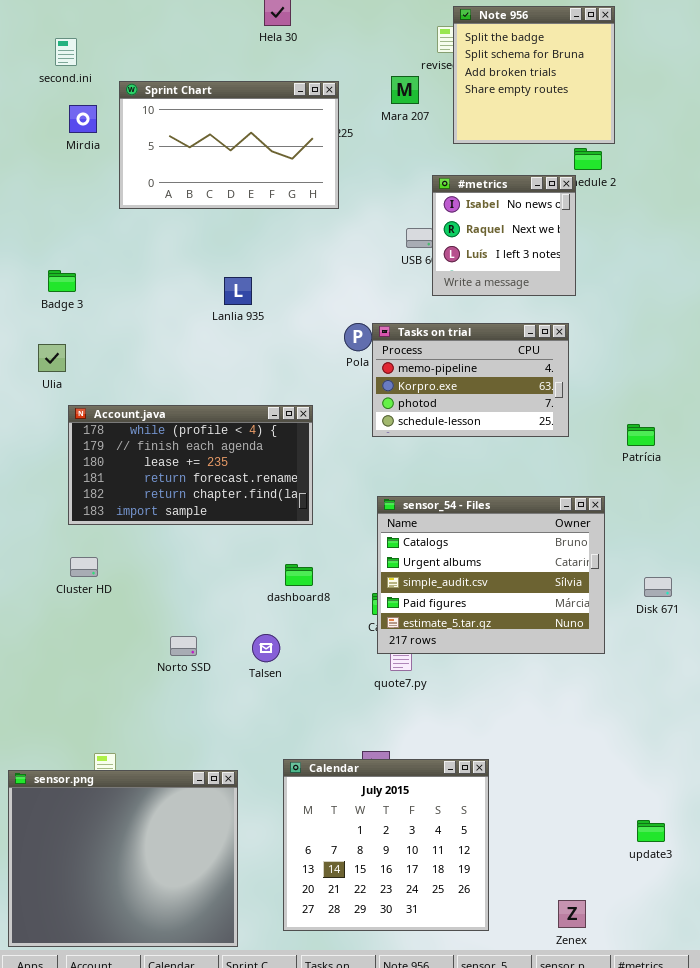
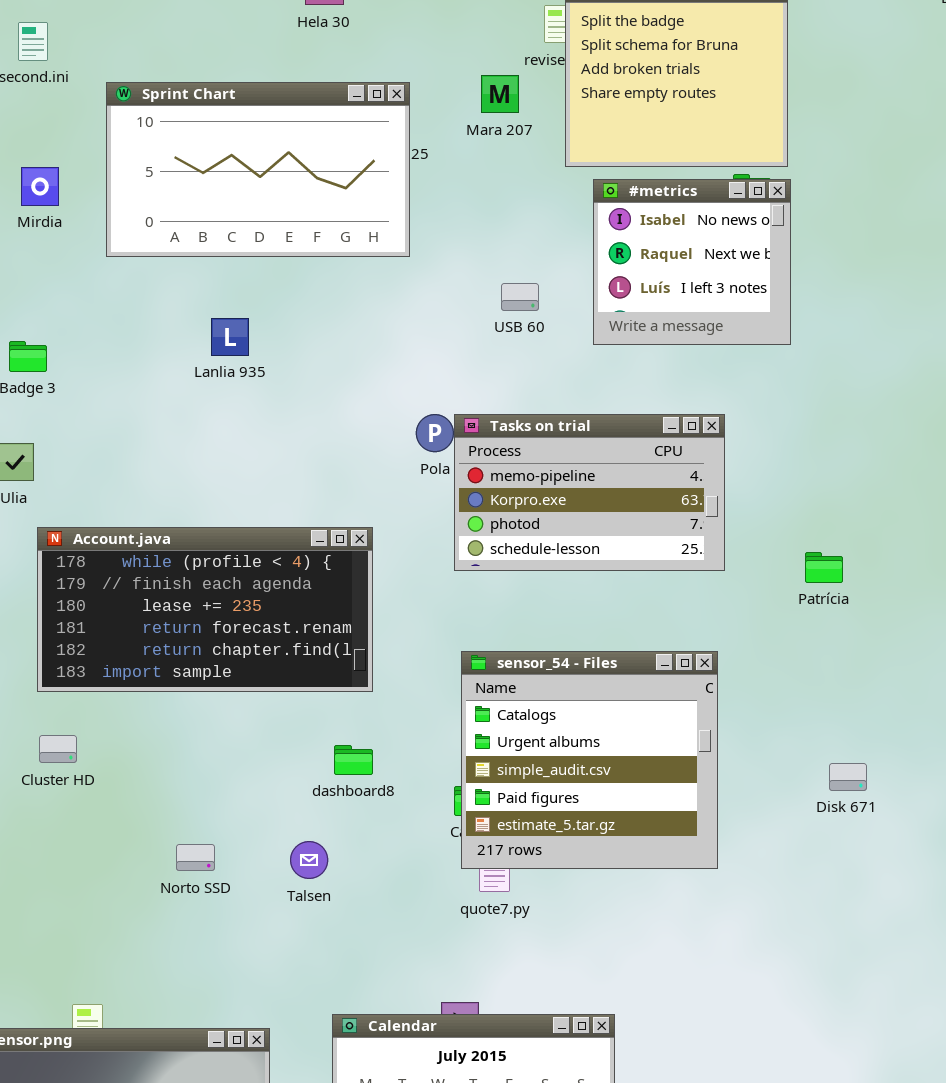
Mirdia: [69,105,97,133] -> [21,167,59,206], moved
#metrics: [432,175,576,296] -> [593,179,791,345], moved
Lanlia 935: [224,277,252,305] -> [211,318,249,356], moved
sensor_54 - Files: [377,496,605,654] -> [461,651,718,869], resized

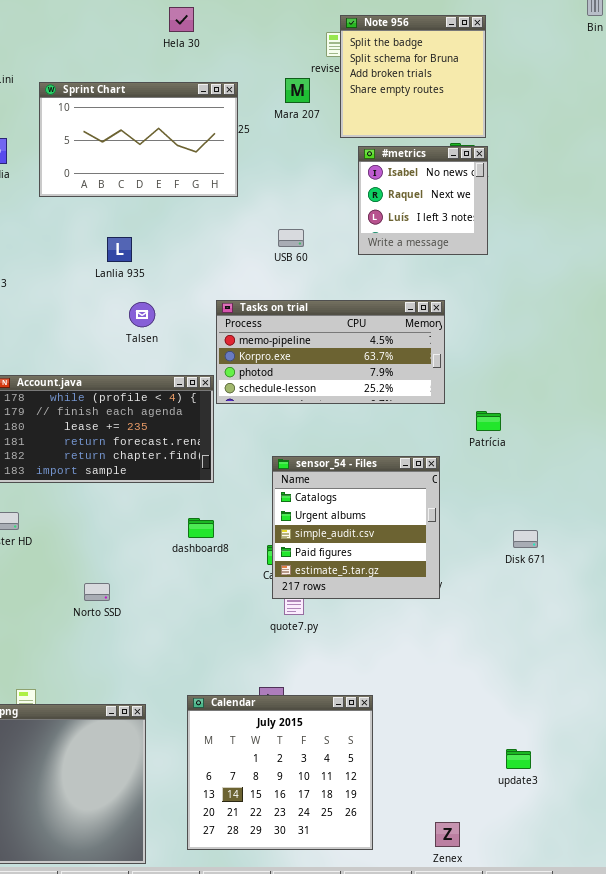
USB 60: [501,283,539,311] -> [278,229,304,247], moved
Tasks on trial: [454,414,725,571] -> [216,300,445,404], resized
Patrícia: [805,552,843,583] -> [476,411,501,431], moved
Talsen: [290,841,328,879] -> [129,302,155,327], moved

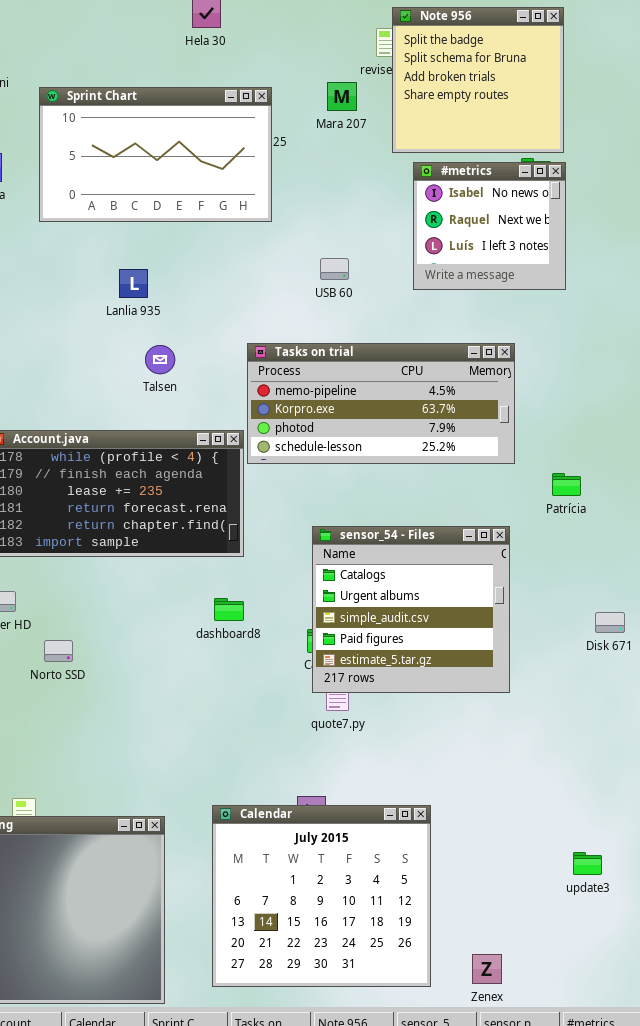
Norto SSD: [84,583,110,601] -> [44,640,73,662], moved
update3: [506,749,531,769] -> [573,852,602,875], moved
Zenex: [435,822,460,847] -> [472,954,502,984], moved

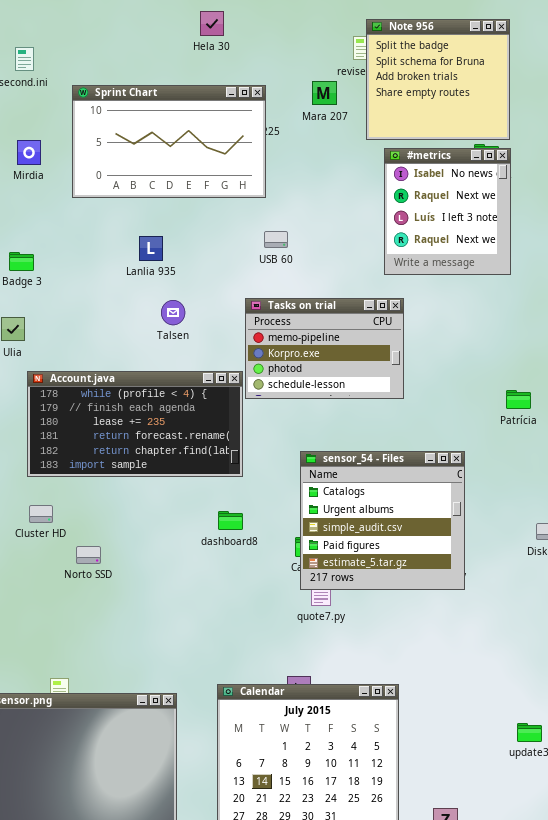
#metrics: [413,162,566,290] -> [384,148,511,275], resized
USB 60: [320,258,349,280] -> [264,231,288,248], moved
Tasks on trial: [247,343,515,464] -> [245,298,404,399], resized
Patrícia: [552,473,581,496] -> [506,390,531,409], moved

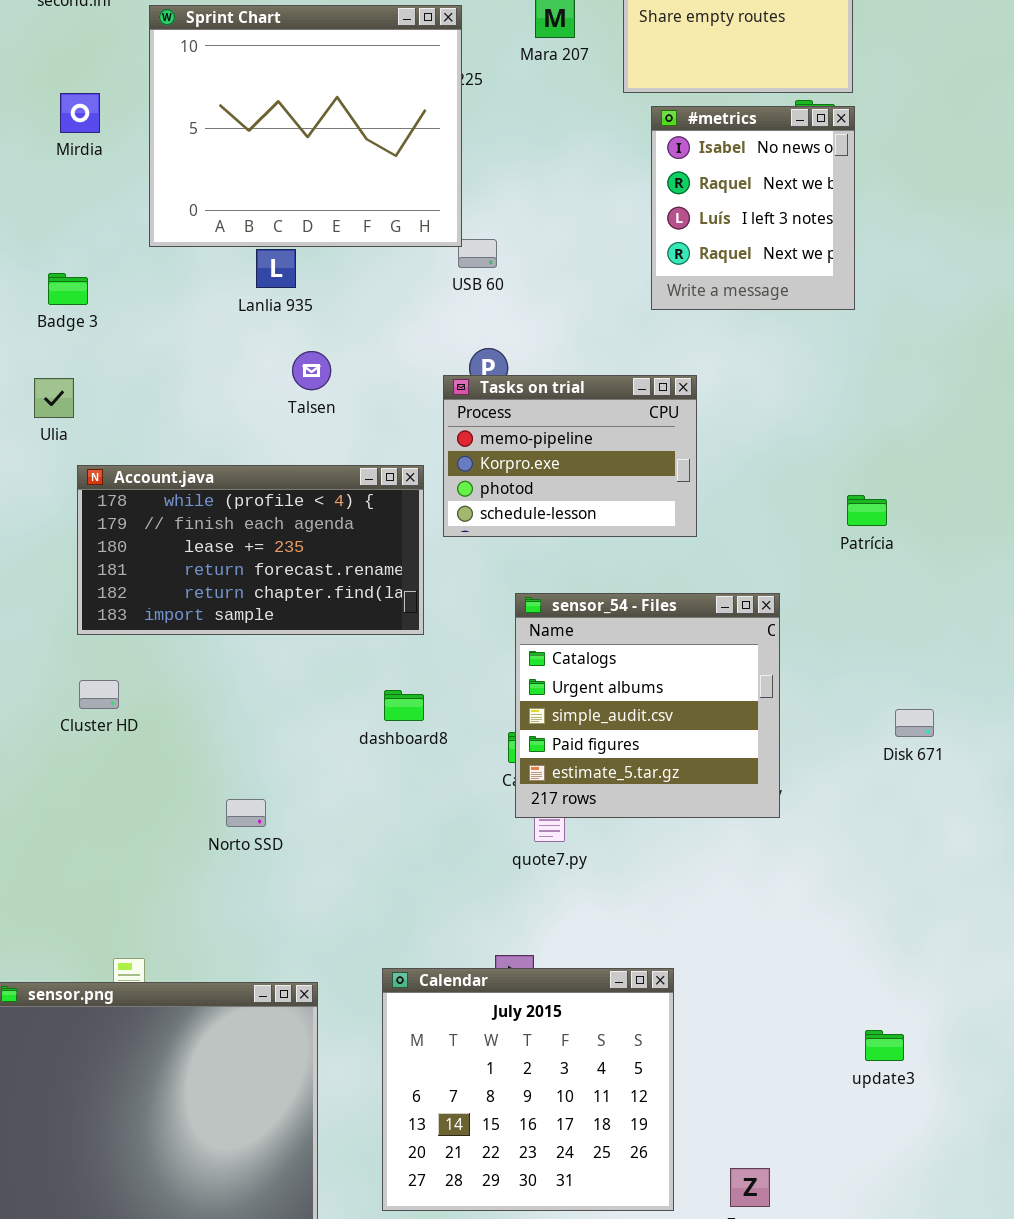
Sprint Chart: [72,85,266,198] -> [149,5,462,247], resized
Tasks on trial: [245,298,404,399] -> [443,375,697,537], moved
Norto SSD: [76,546,101,564] -> [226,799,266,827], moved

